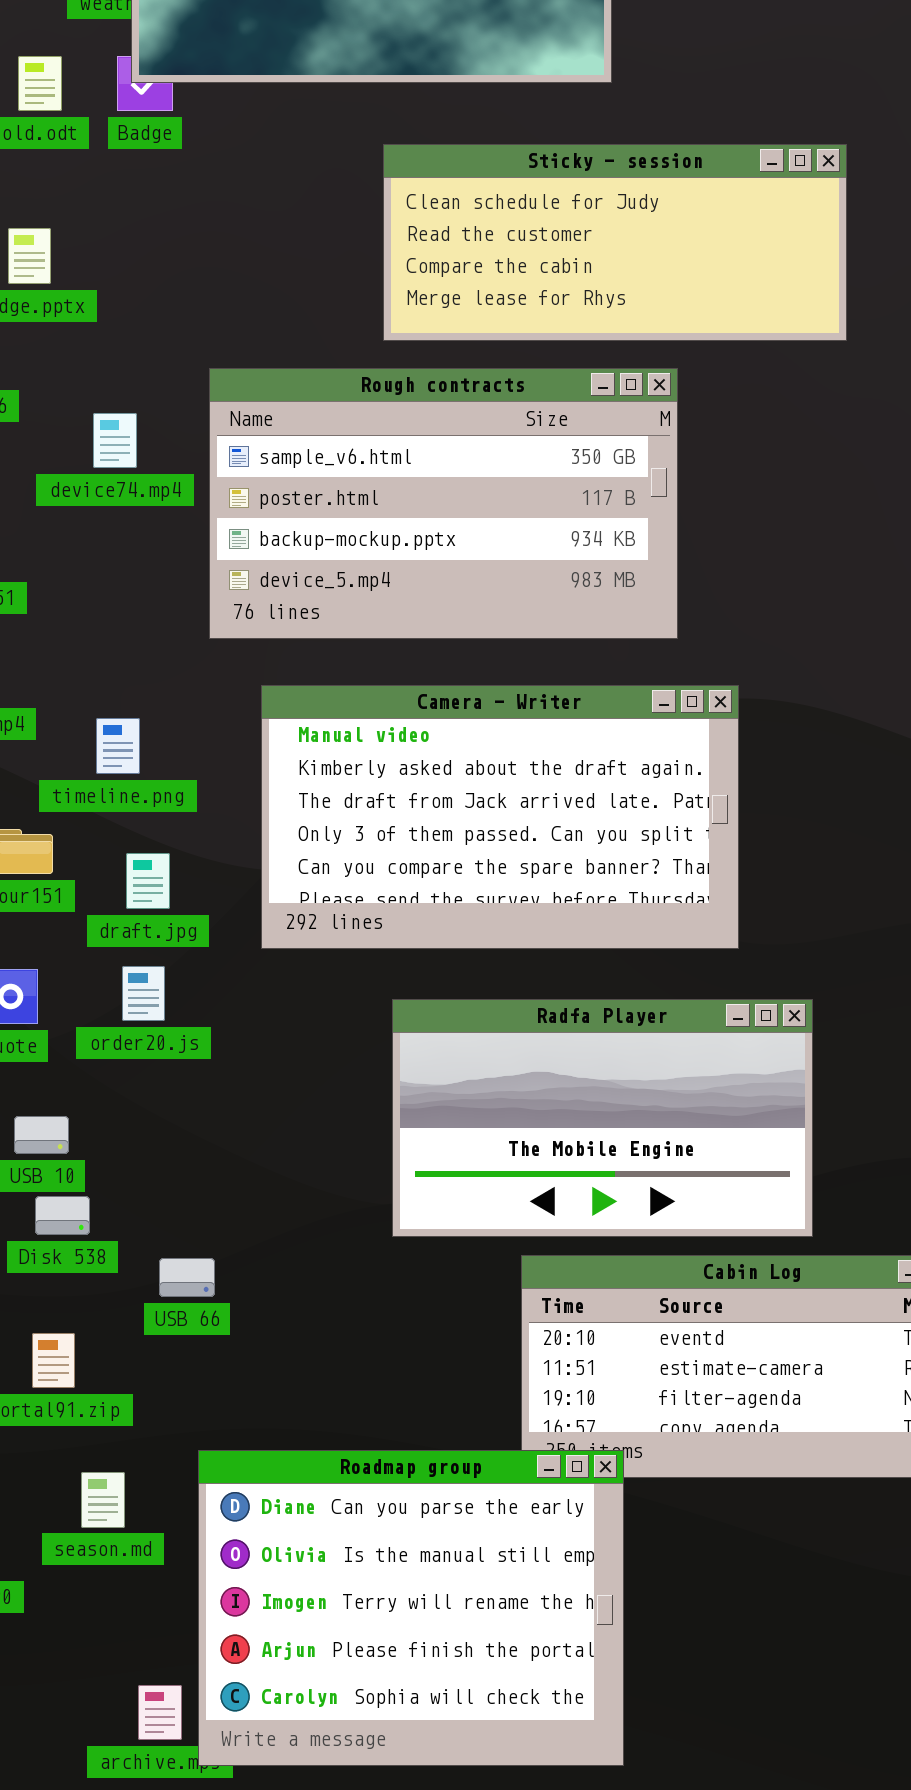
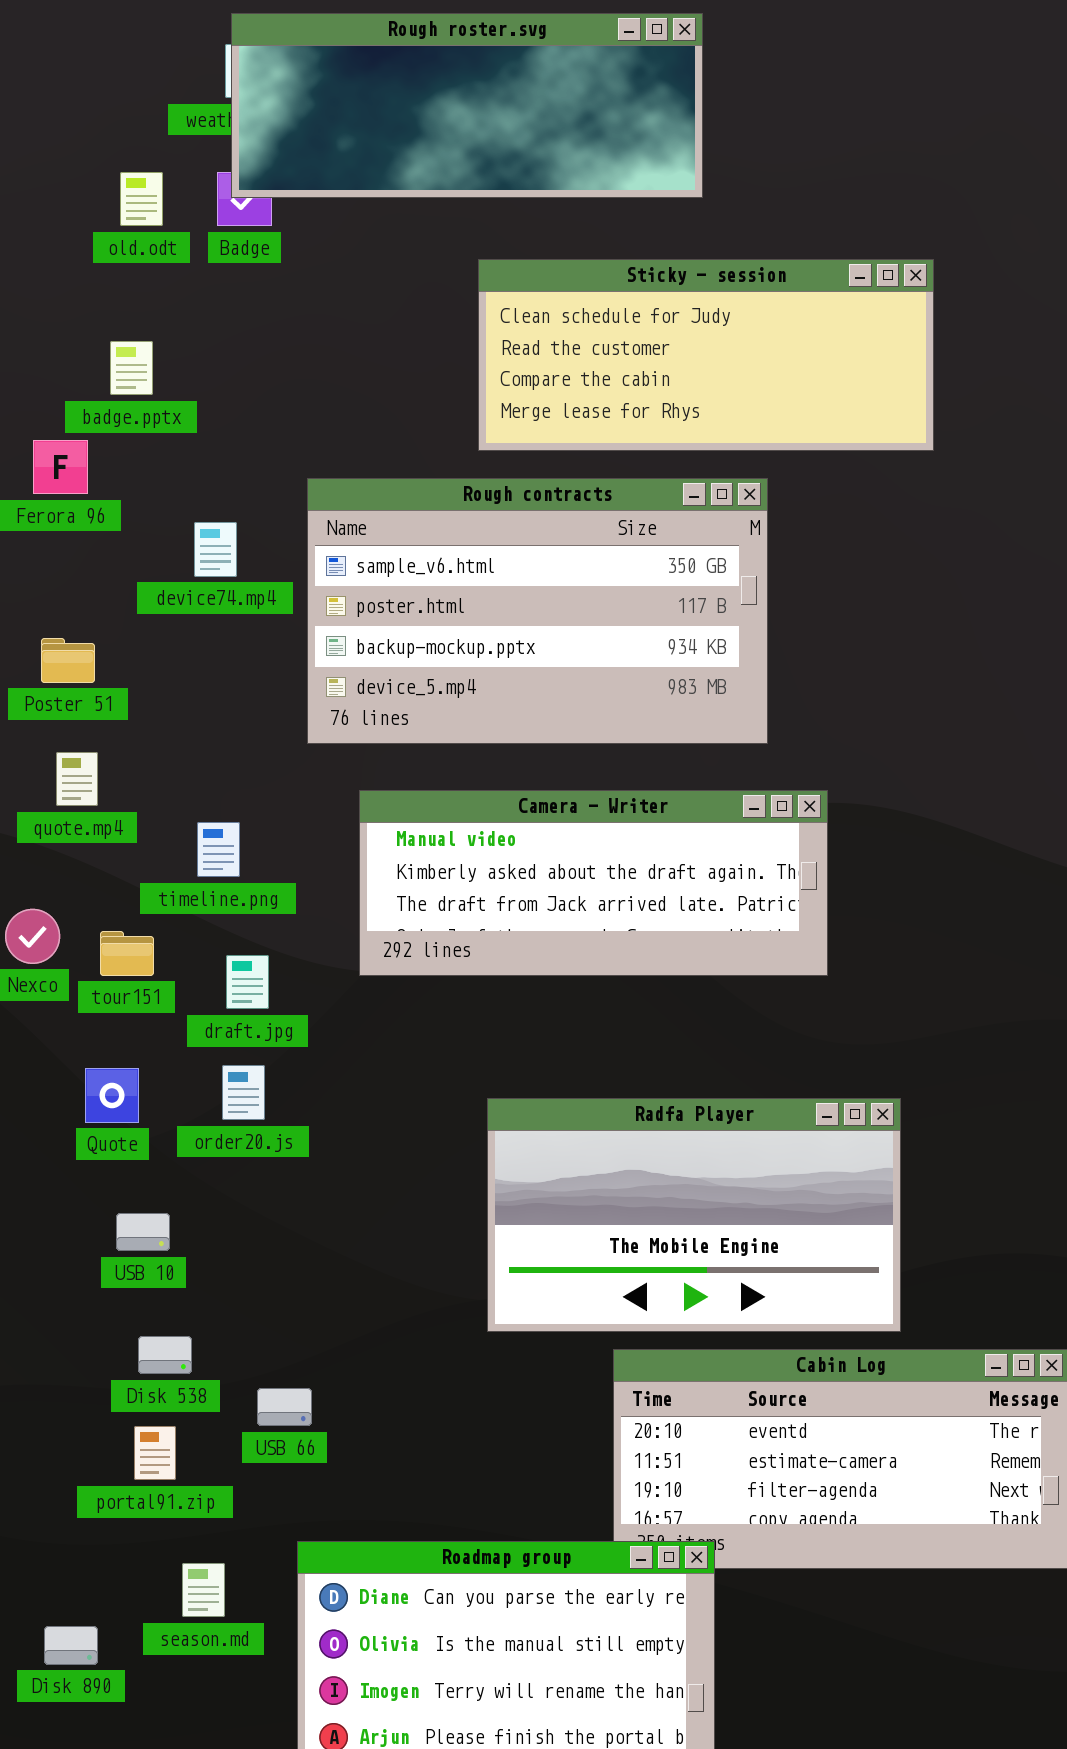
Camera - Writer: [261,685,739,949] -> [359,790,828,976], resized
Disk 538: [35,1196,90,1235] -> [138,1336,192,1374], moved
USB 66: [159,1258,215,1297] -> [257,1388,312,1426], moved

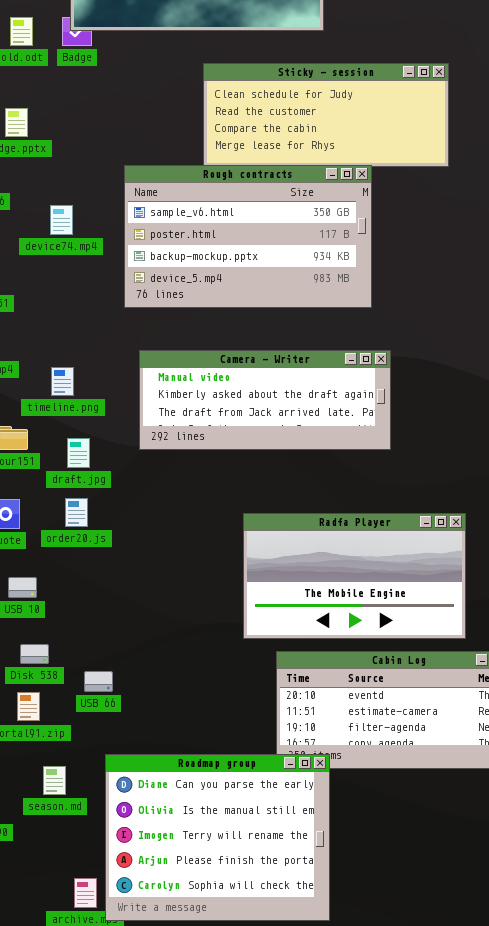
Rough contracts: [307,478,768,744] -> [124,165,372,308], moved
Radfa Player: [487,1098,901,1332] -> [243,513,466,639], moved

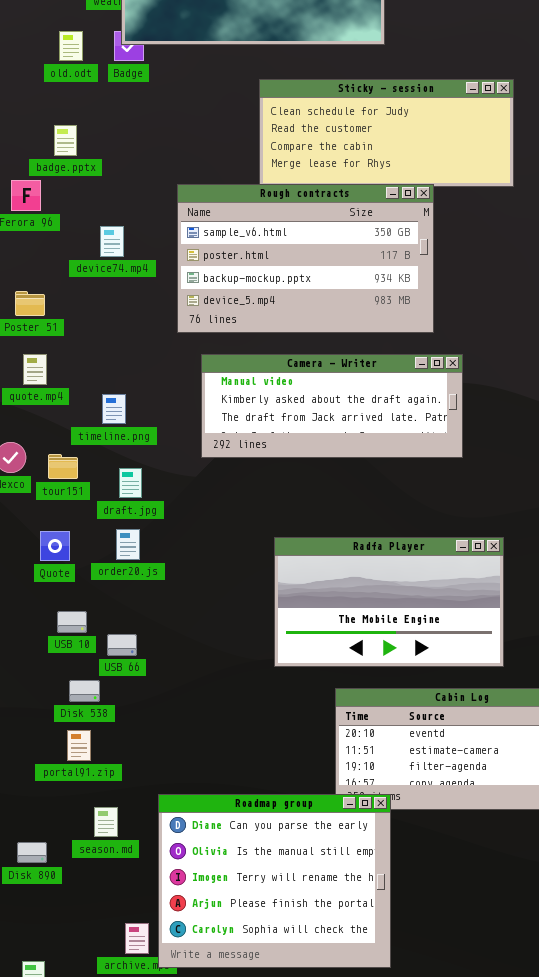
Camera - Writer: [139,350,391,450] -> [201,354,463,458], moved
Radfa Player: [243,513,466,639] -> [274,537,504,667], moved
USB 66: [84,671,113,692] -> [107,634,137,656], moved

